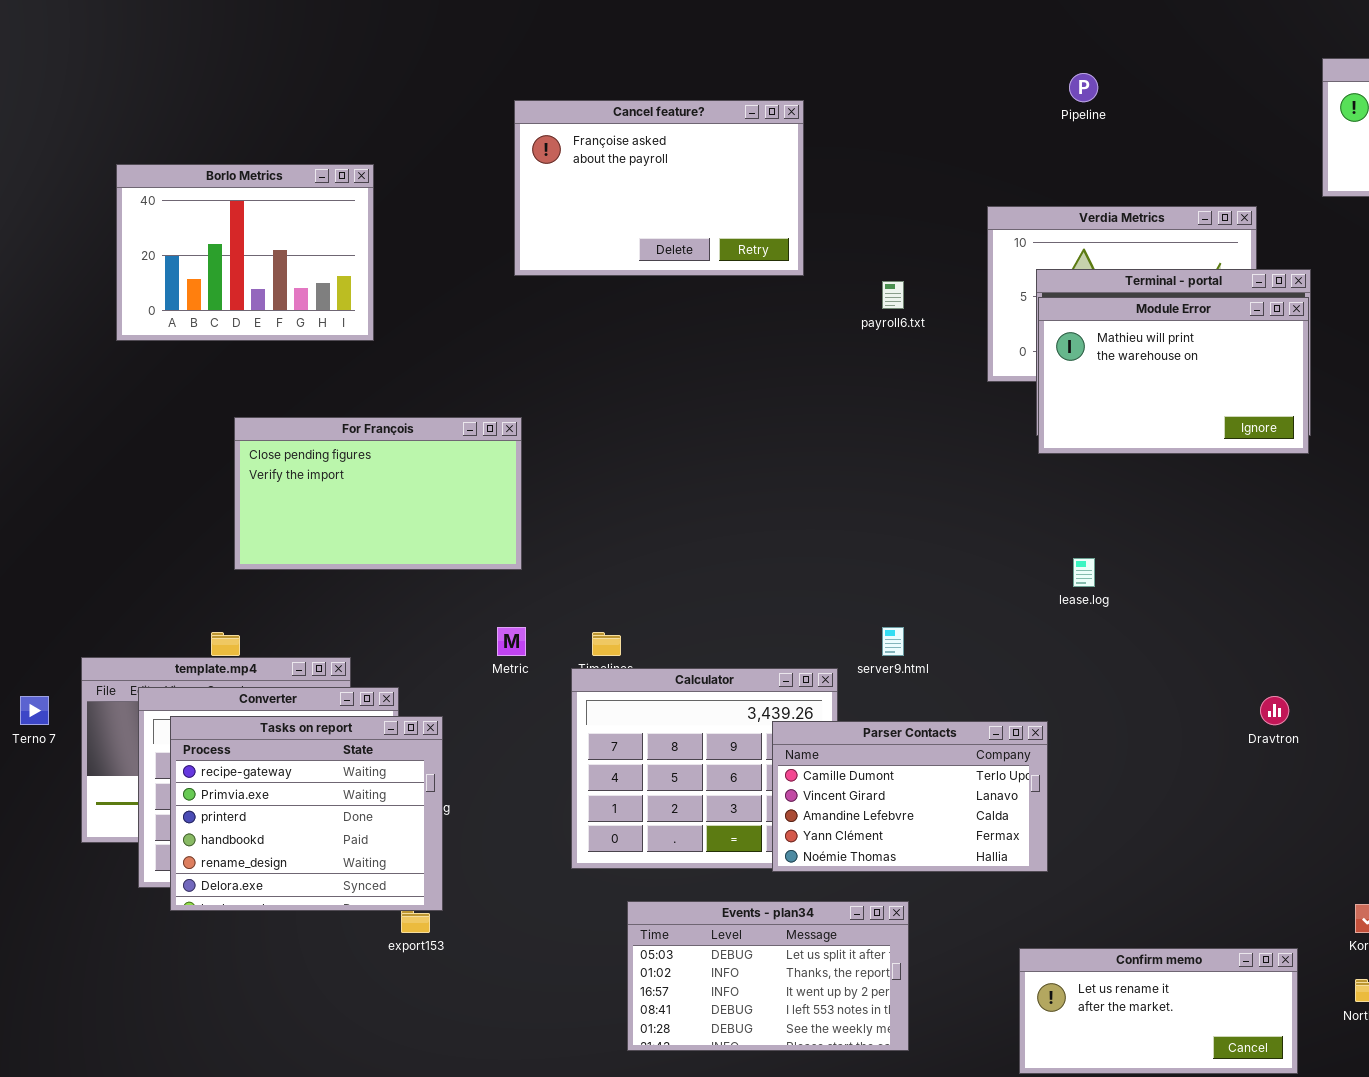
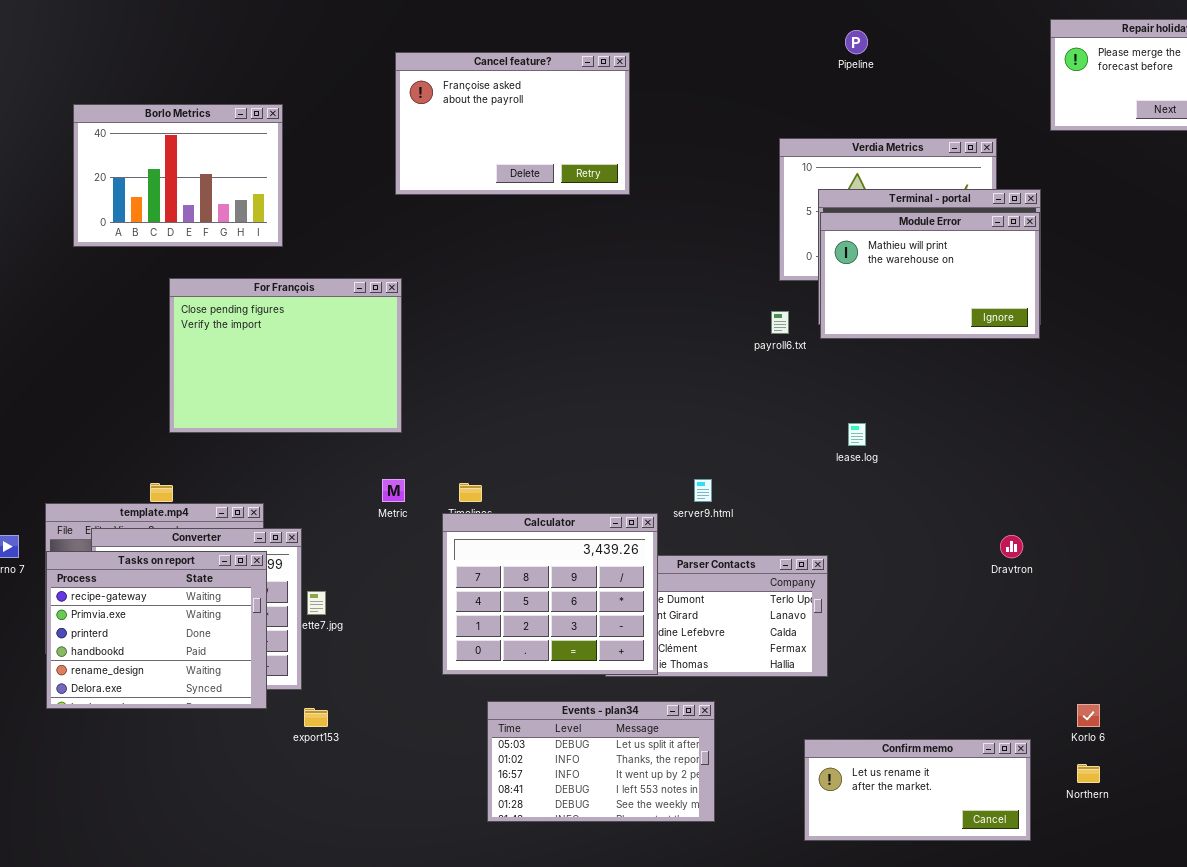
payroll6.txt: [882,281,904,309] -> [771,311,789,334], moved
For François: [234,417,522,570] -> [169,278,402,433], resized
Calculator: [571,668,838,869] -> [442,513,658,675], raised
Tasks on report: [170,716,443,911] -> [46,551,267,709], moved

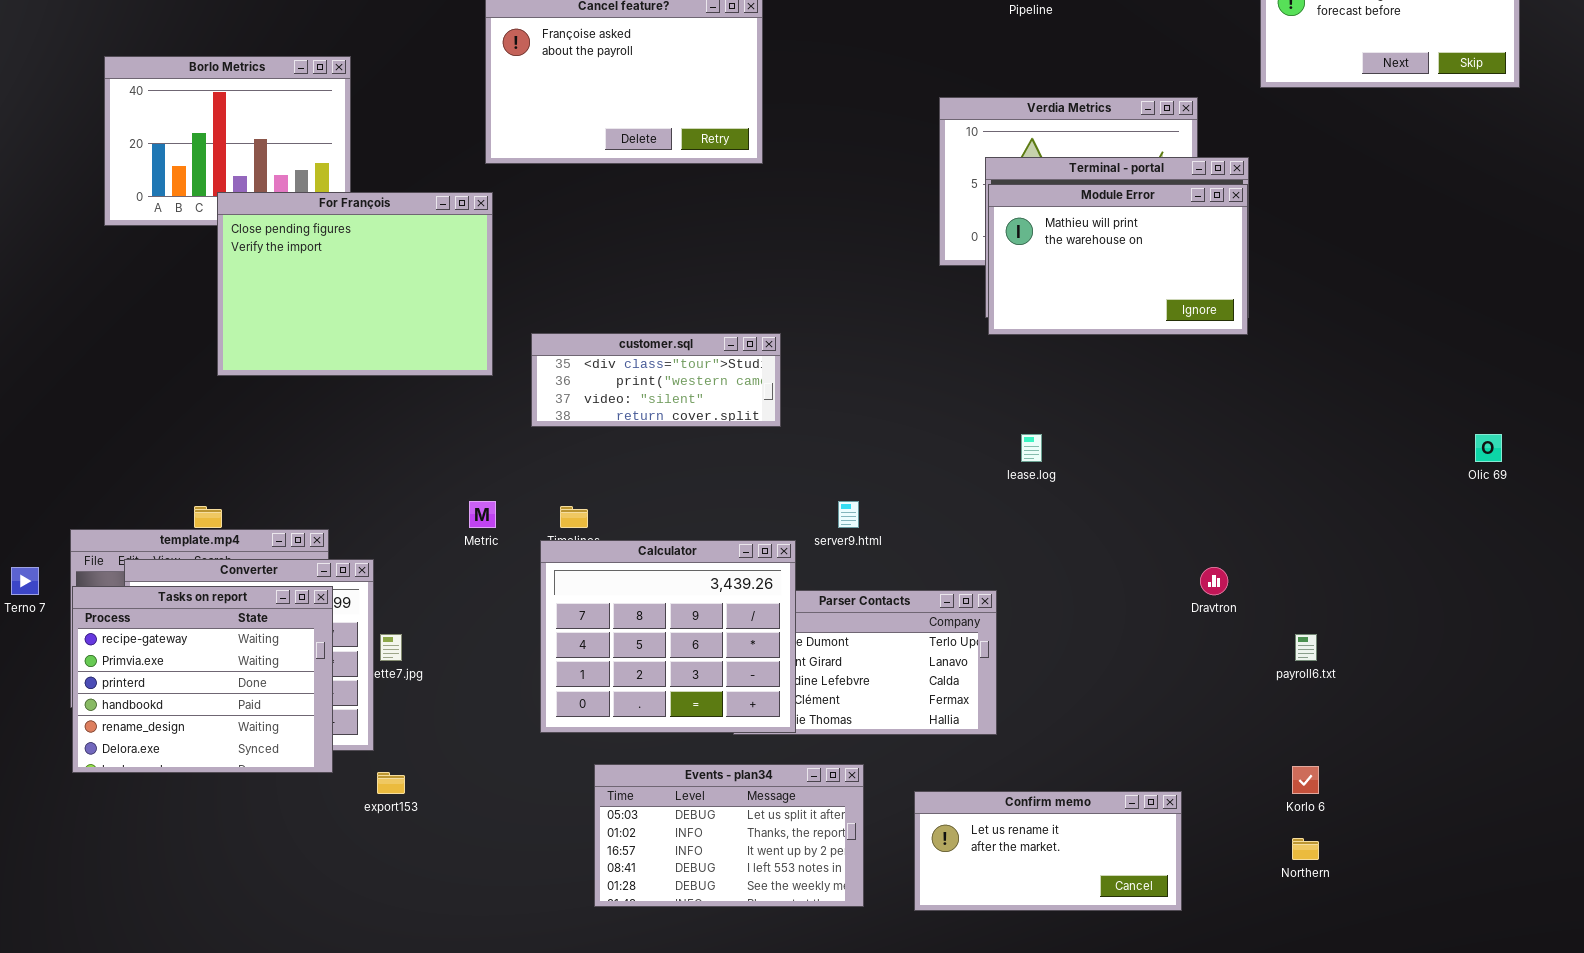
For François: [169,278,402,433] -> [217,192,493,376], moved
payroll6.txt: [771,311,789,334] -> [1295,634,1317,661], moved
customer.sql: none -> [531,333,781,427], opened
Confirm memo: [804,739,1031,841] -> [914,791,1182,911], moved

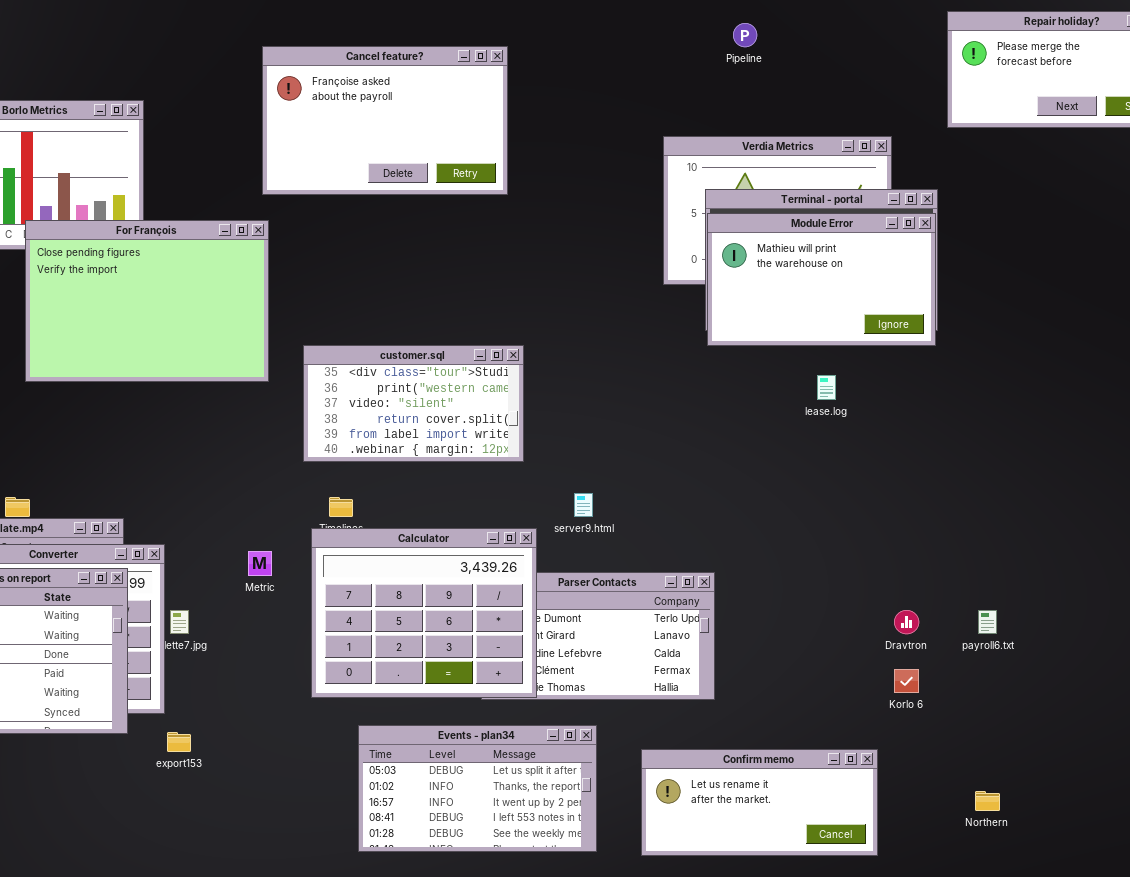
customer.sql: [531,333,781,427] -> [303,345,524,462], resized
lease.log: [1021,434,1042,462] -> [817,375,836,400], moved
Metric: [469,501,496,528] -> [248,551,272,576], moved
Dravtron: [1200,567,1228,595] -> [894,610,919,634], moved
Korlo 6: [1292,766,1319,794] -> [894,669,919,693], moved

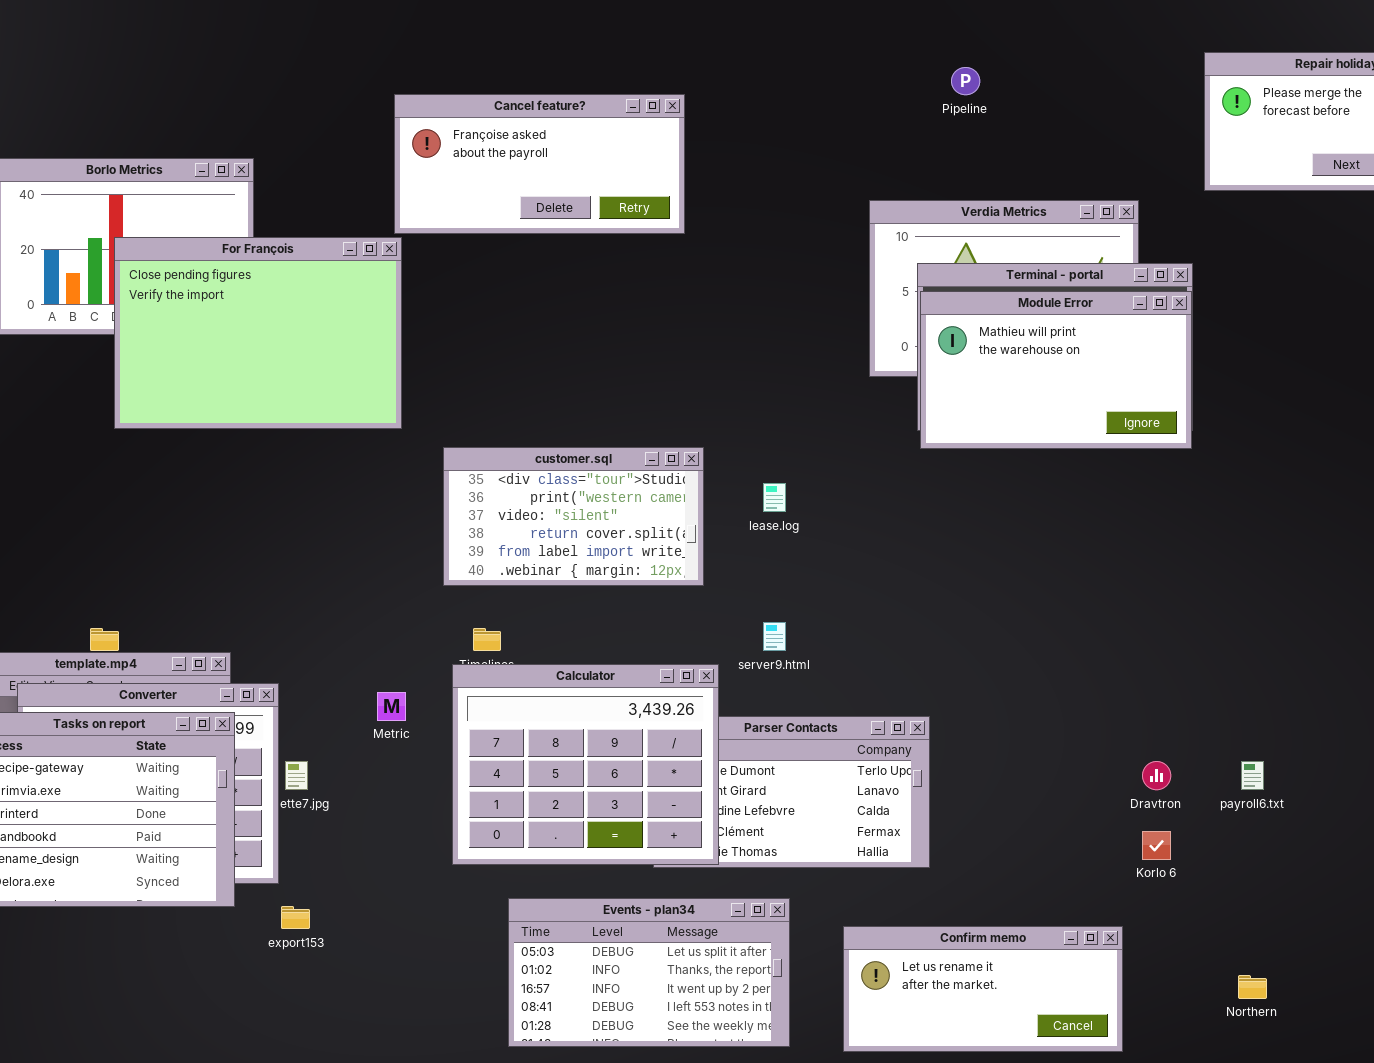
Cancel feature?: [262,46,508,195] -> [394,94,685,234], resized
For François: [25,220,269,382] -> [114,237,402,429], moved
lease.log: [817,375,836,400] -> [763,483,786,512], moved

